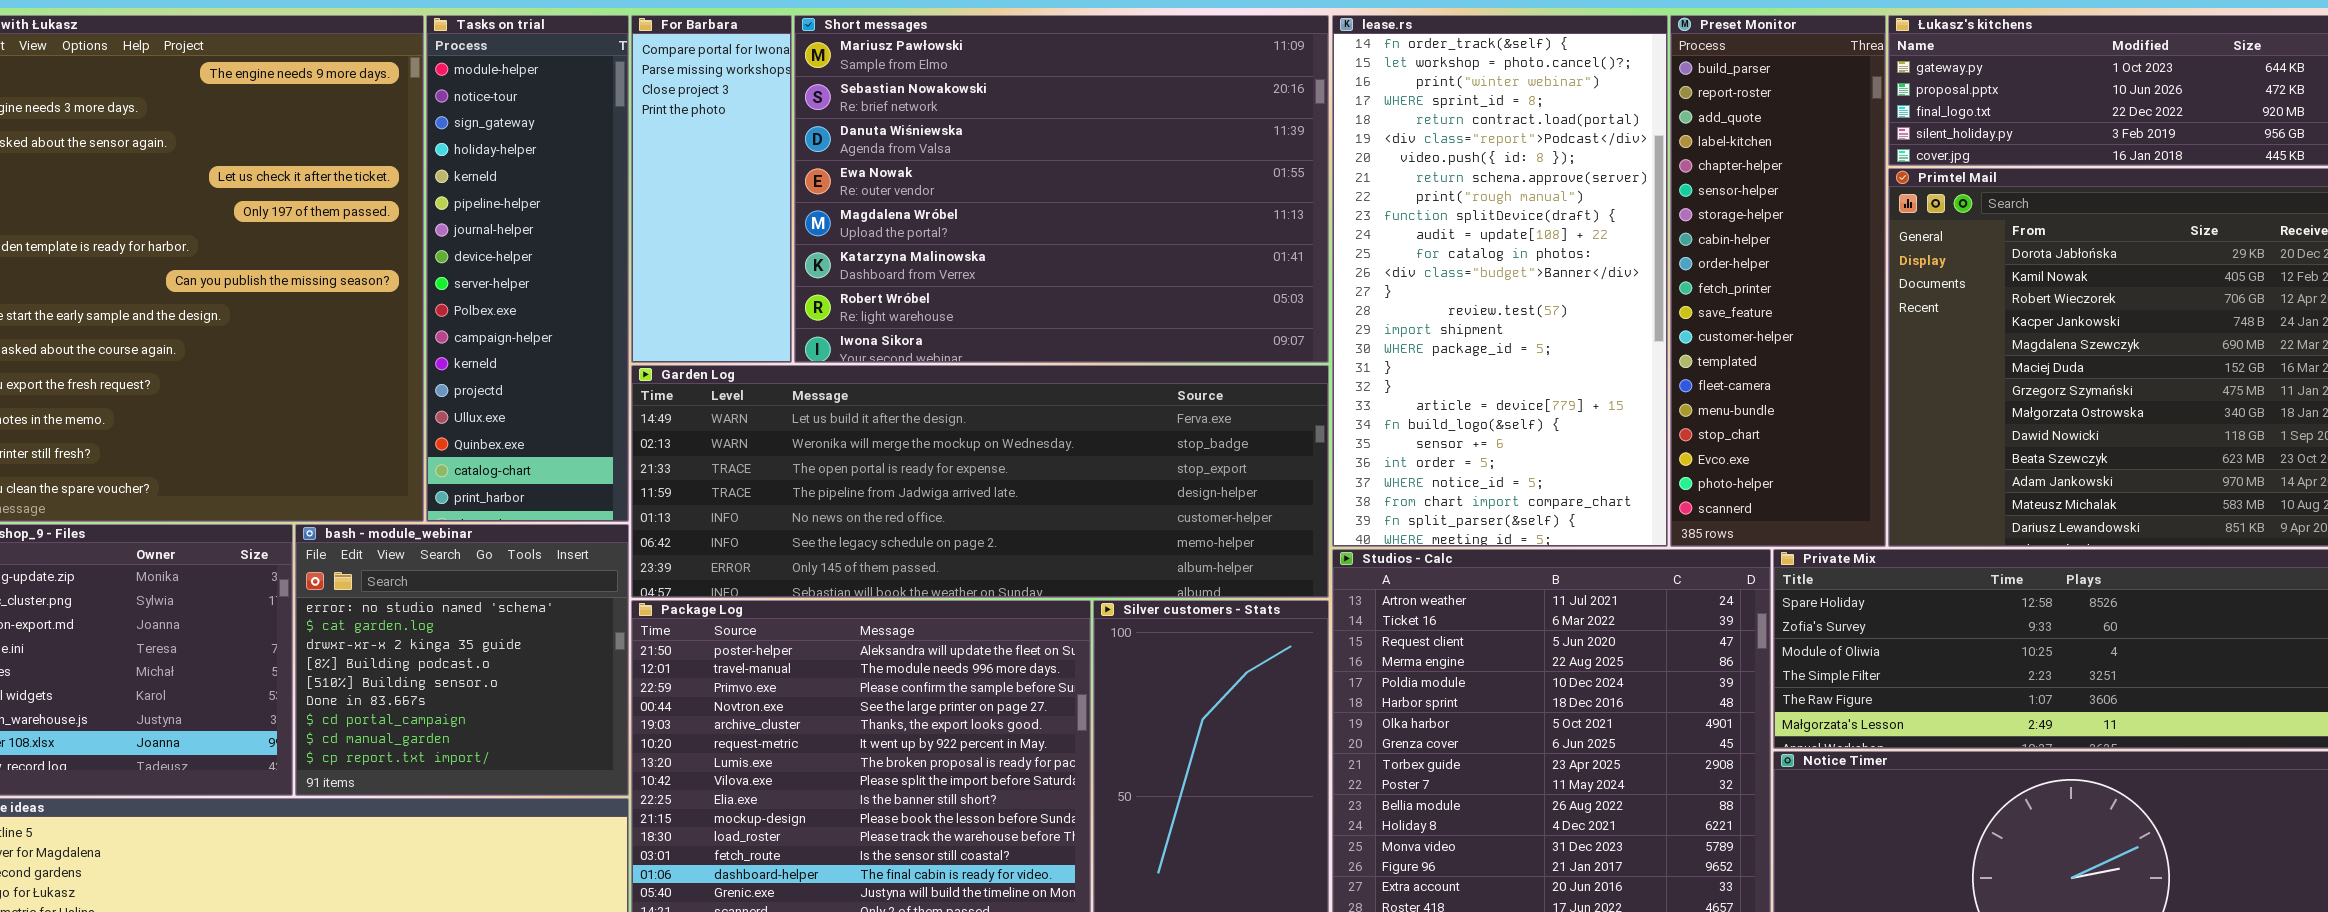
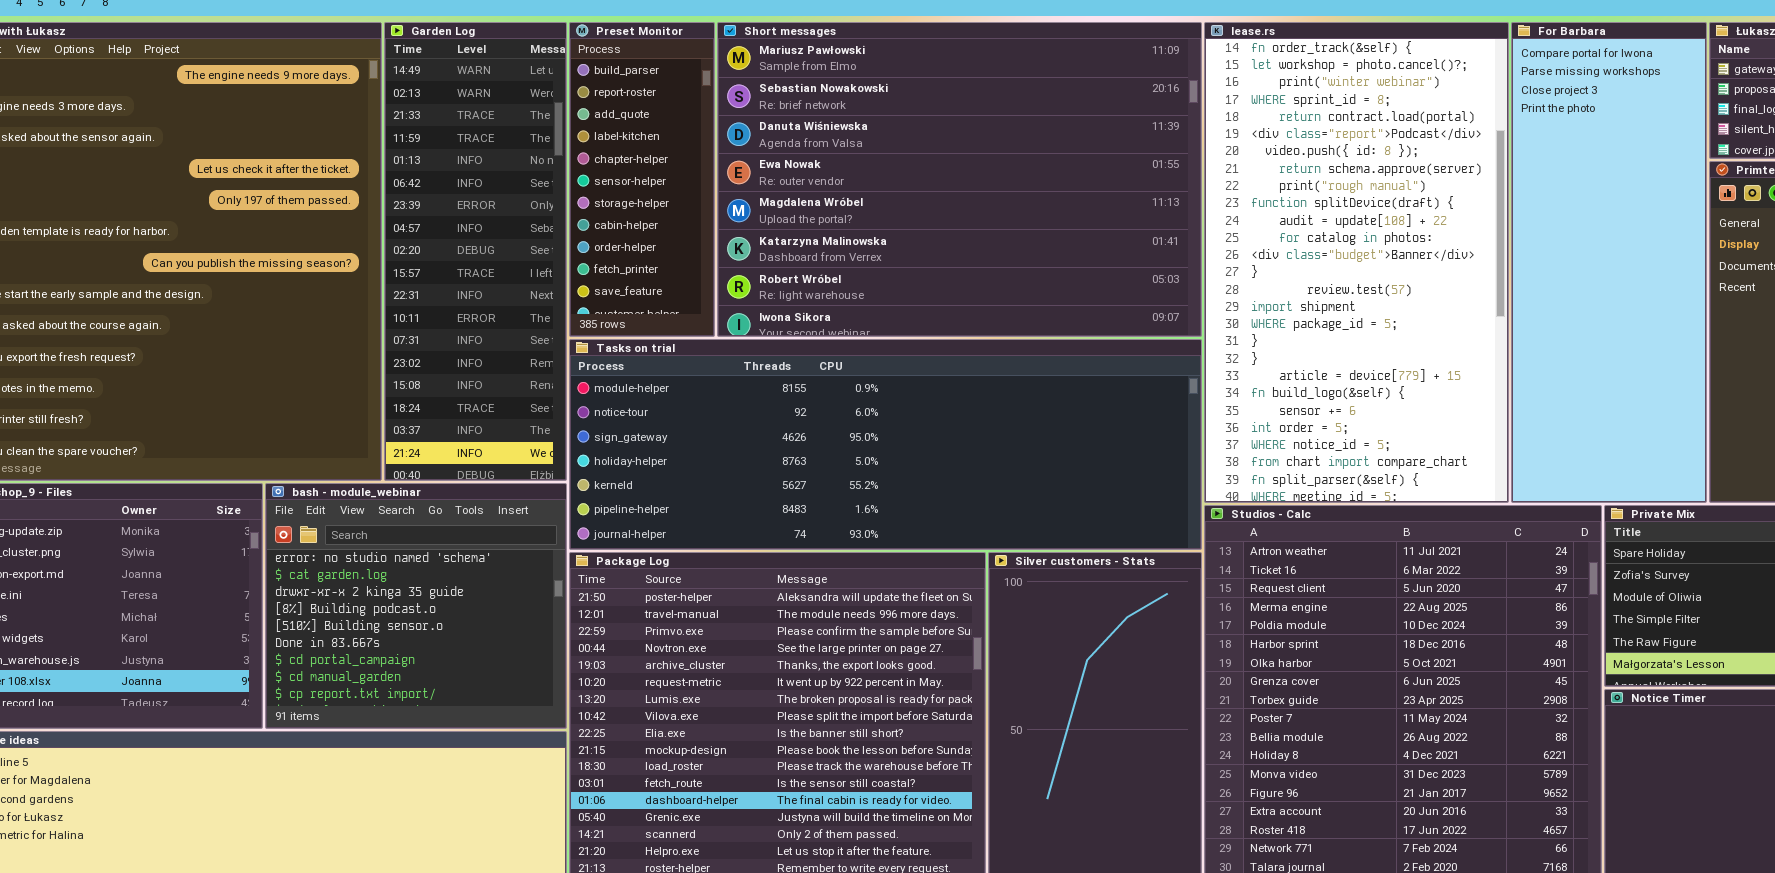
Tasks on trial: [426,15,629,522] -> [569,339,1202,550], moved, resized
For Barbara: [631,15,792,363] -> [1511,22,1707,503], moved, resized
Preset Monitor: [1670,15,1886,547] -> [569,22,715,337], moved, resized
Garden Log: [631,365,1329,598] -> [384,22,567,481], moved, resized

